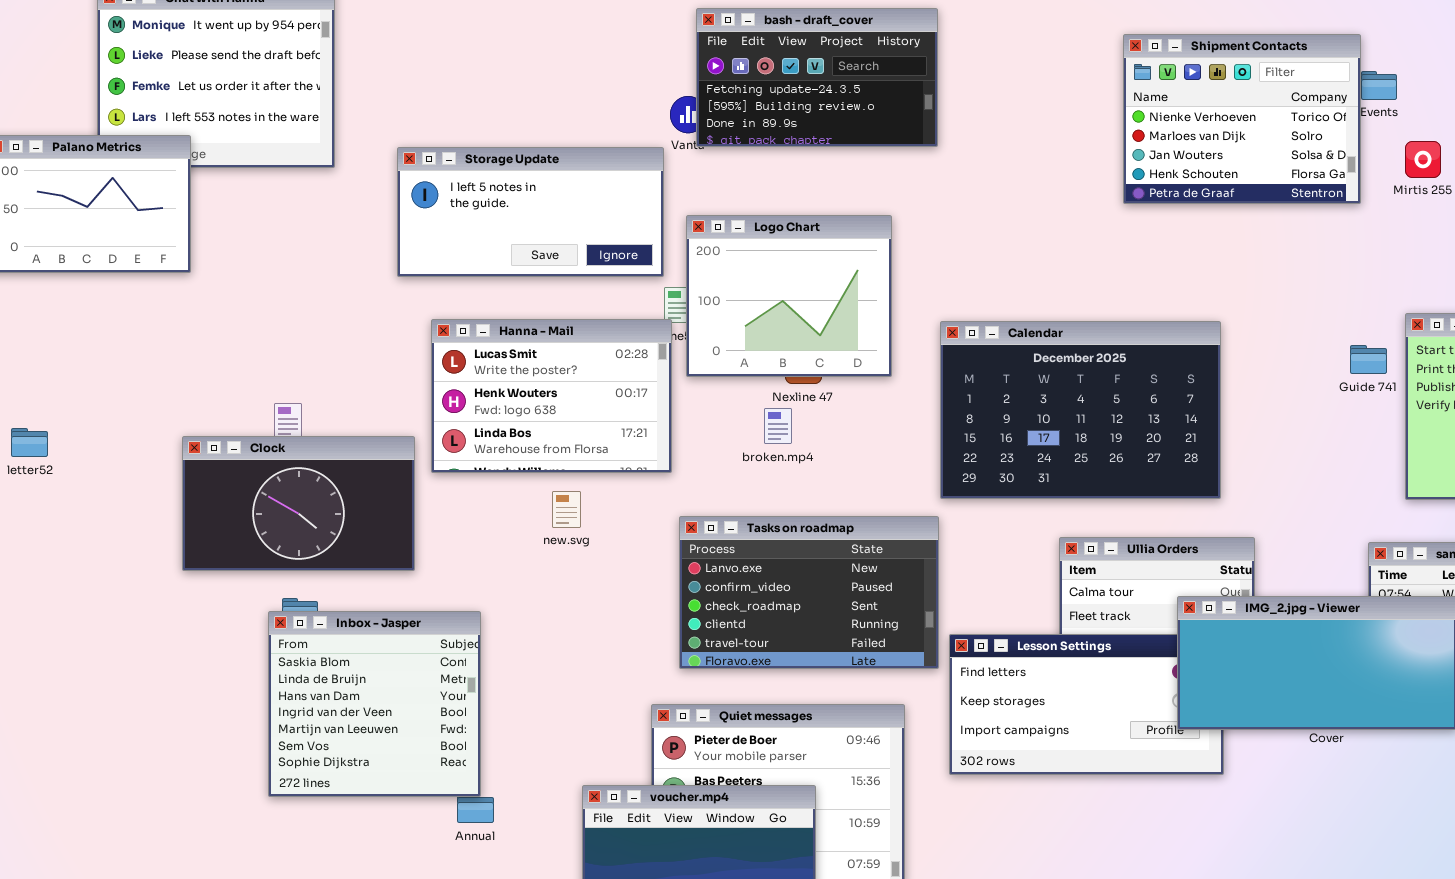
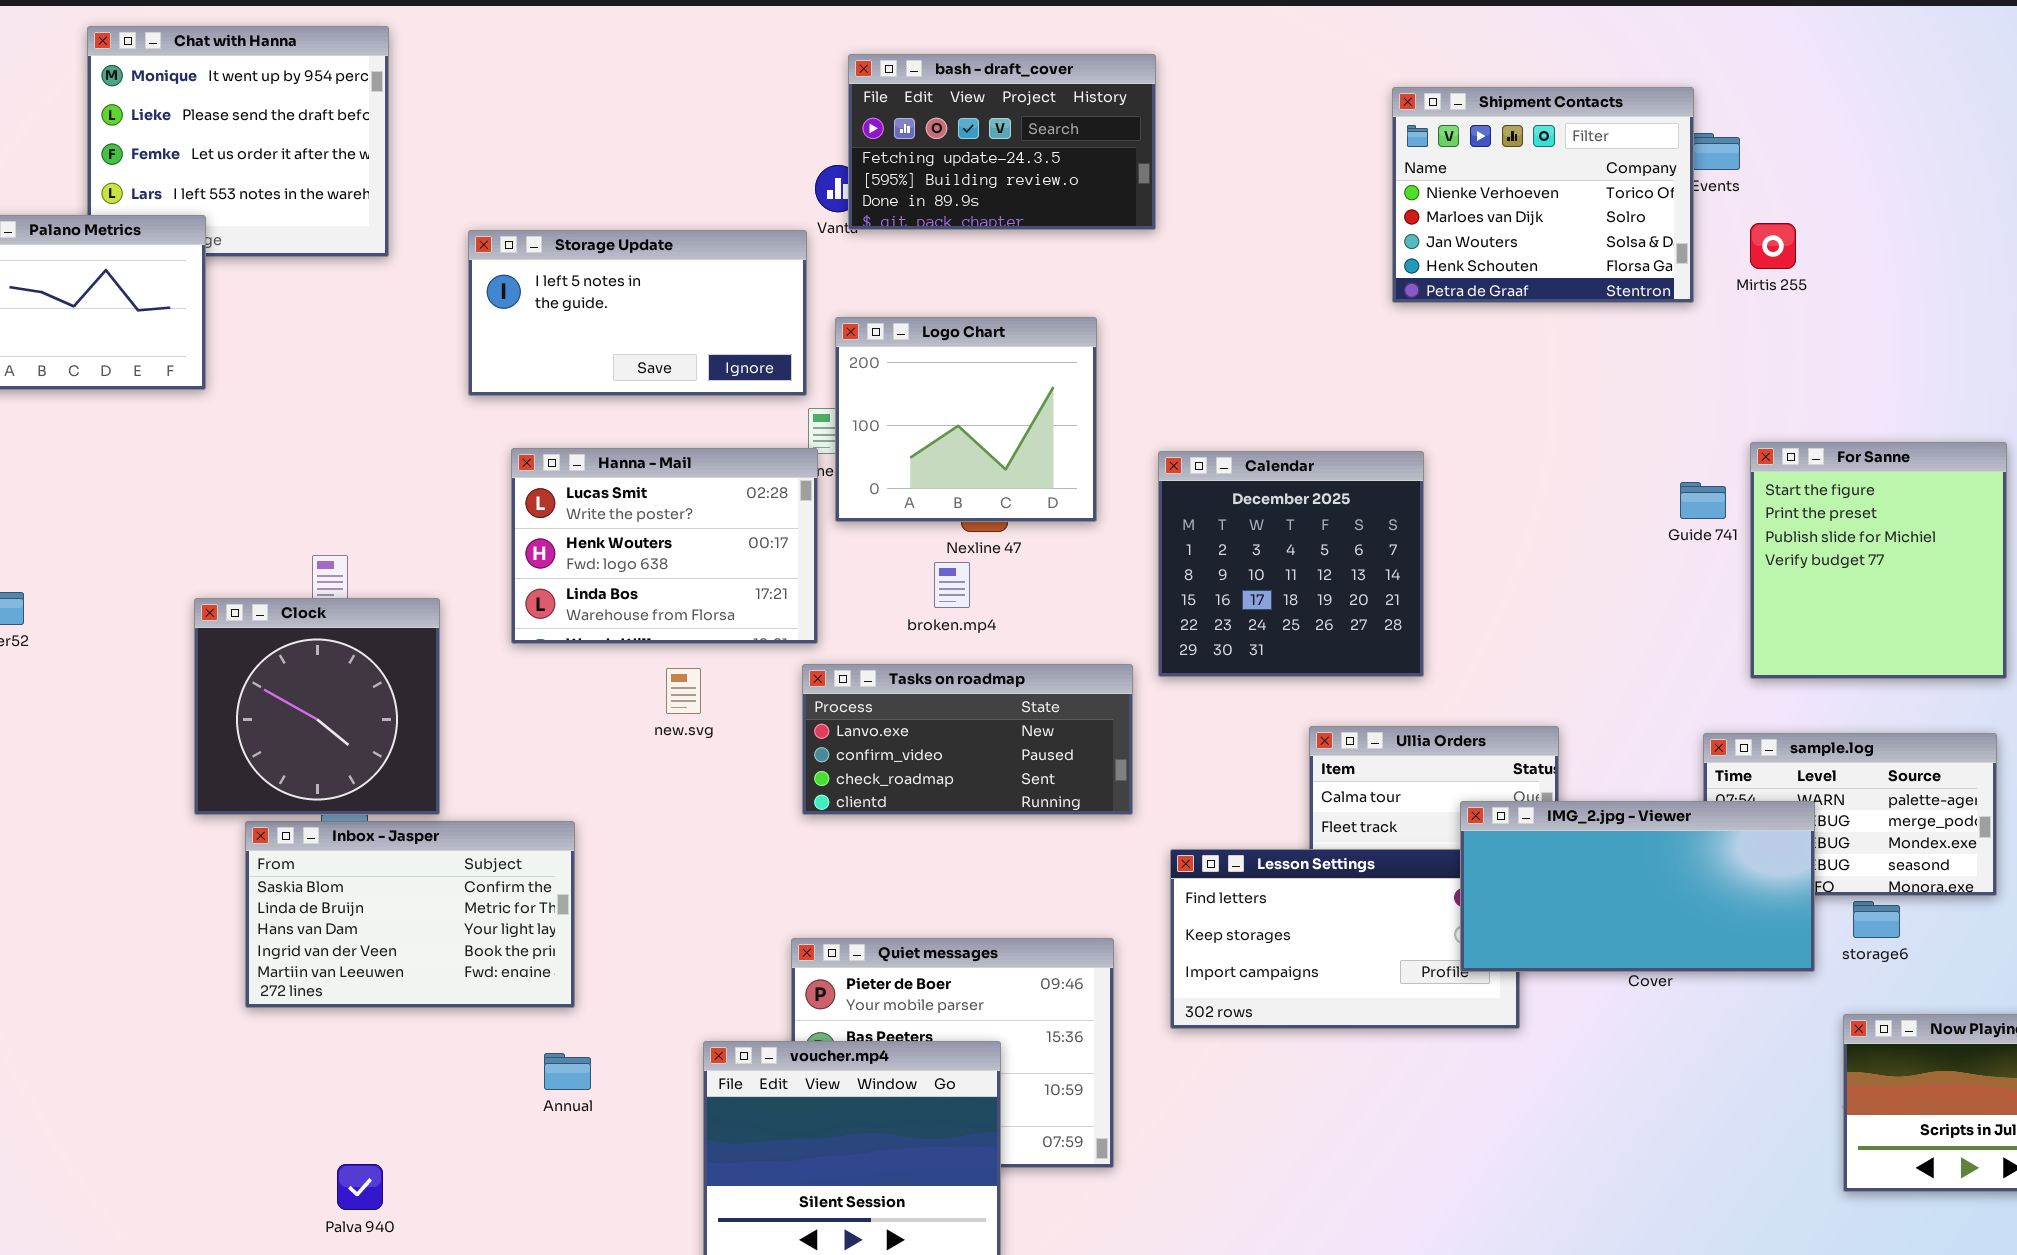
Calendar: [940,321,1221,499] -> [1158,451,1424,677], resized
Clock: [182,436,415,571] -> [194,598,440,815], resized
Tasks on roadmap: [679,516,939,669] -> [802,664,1133,815], moved, resized
Inbox - Jasper: [268,611,481,797] -> [245,821,575,1008], resized

